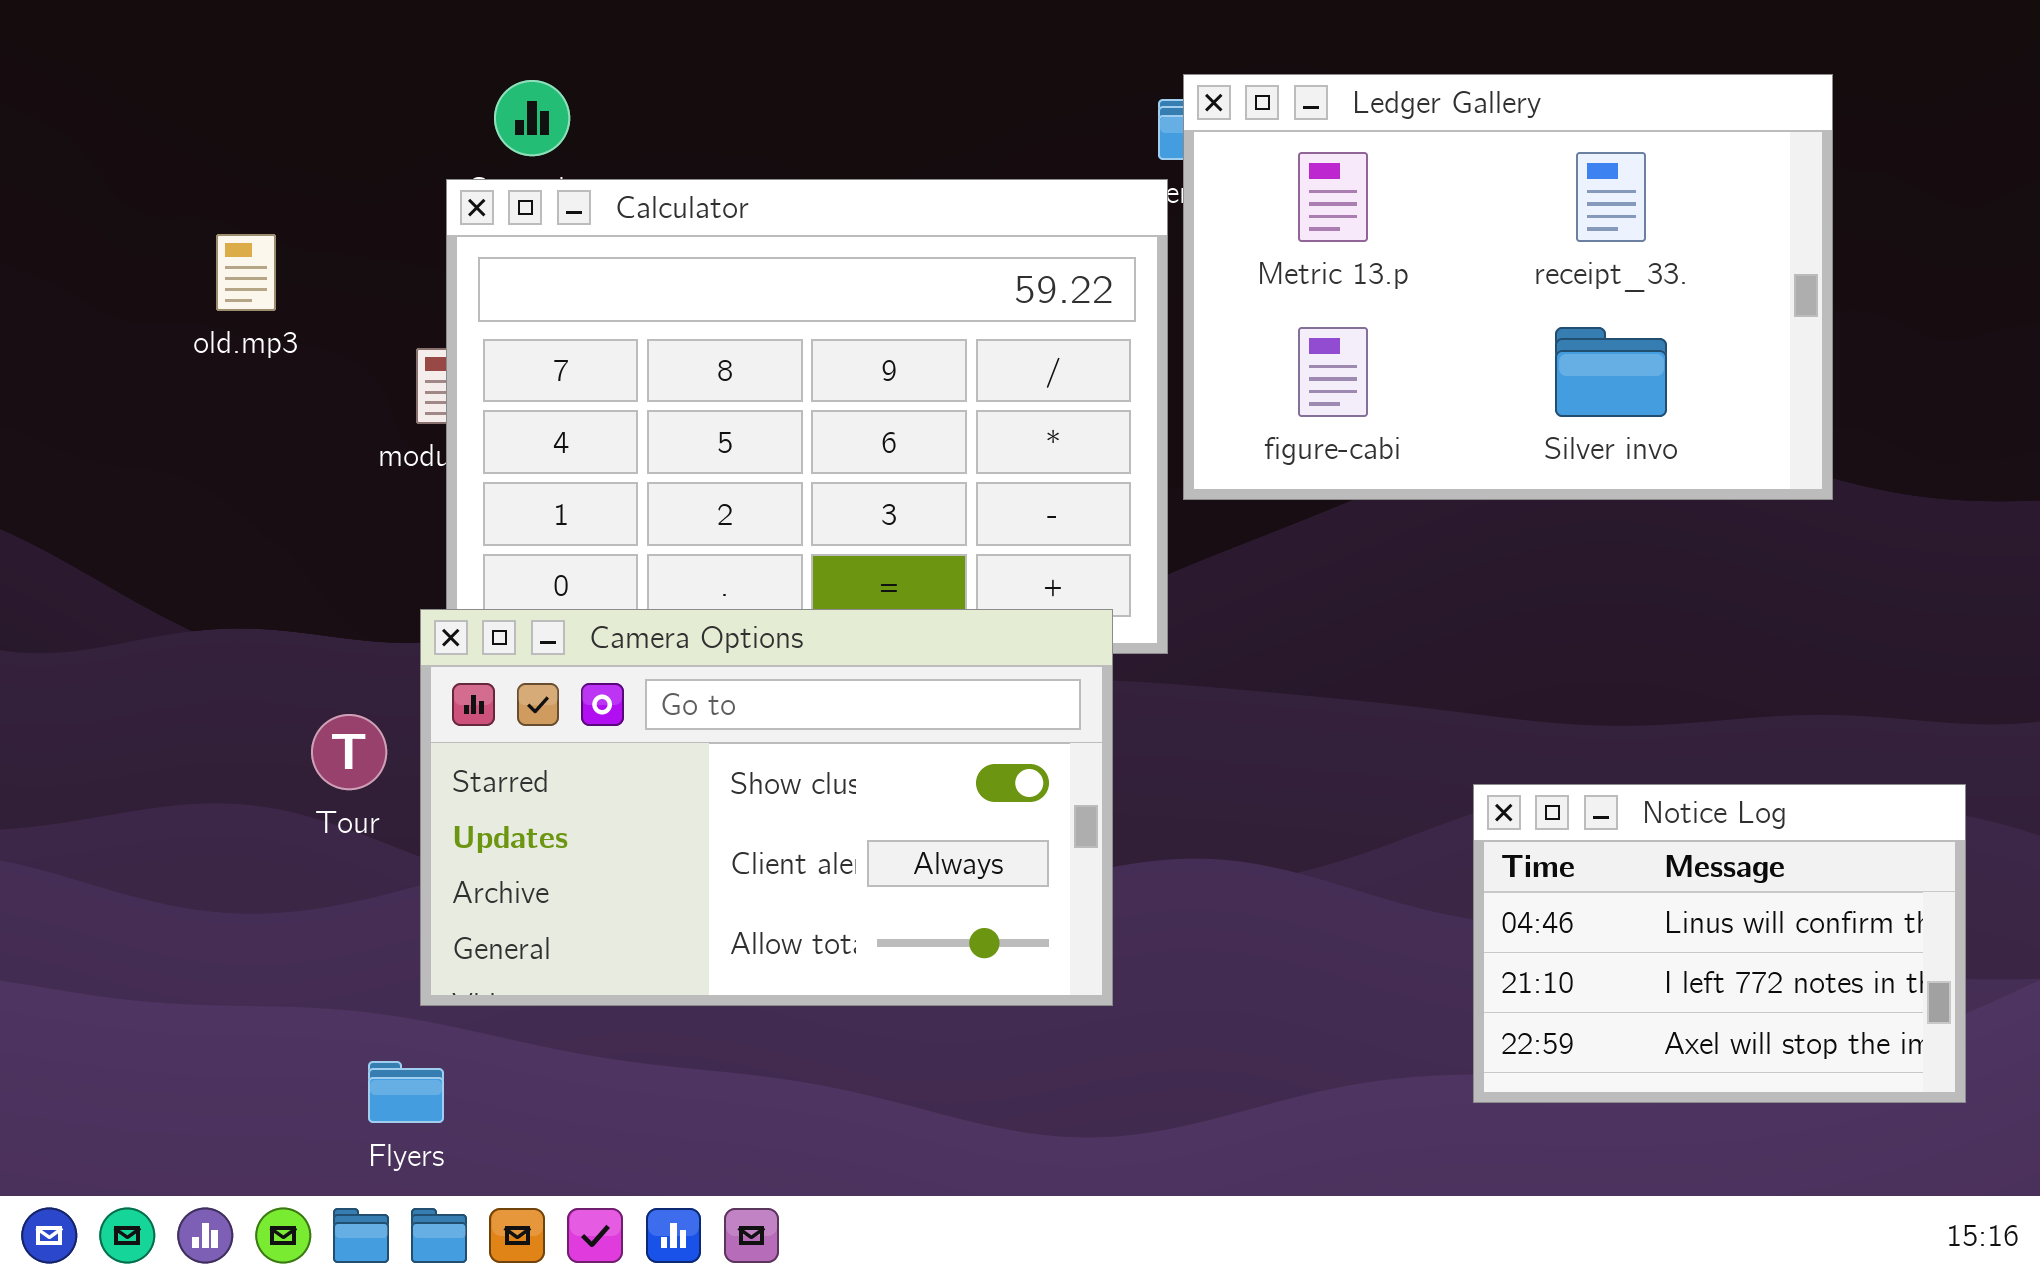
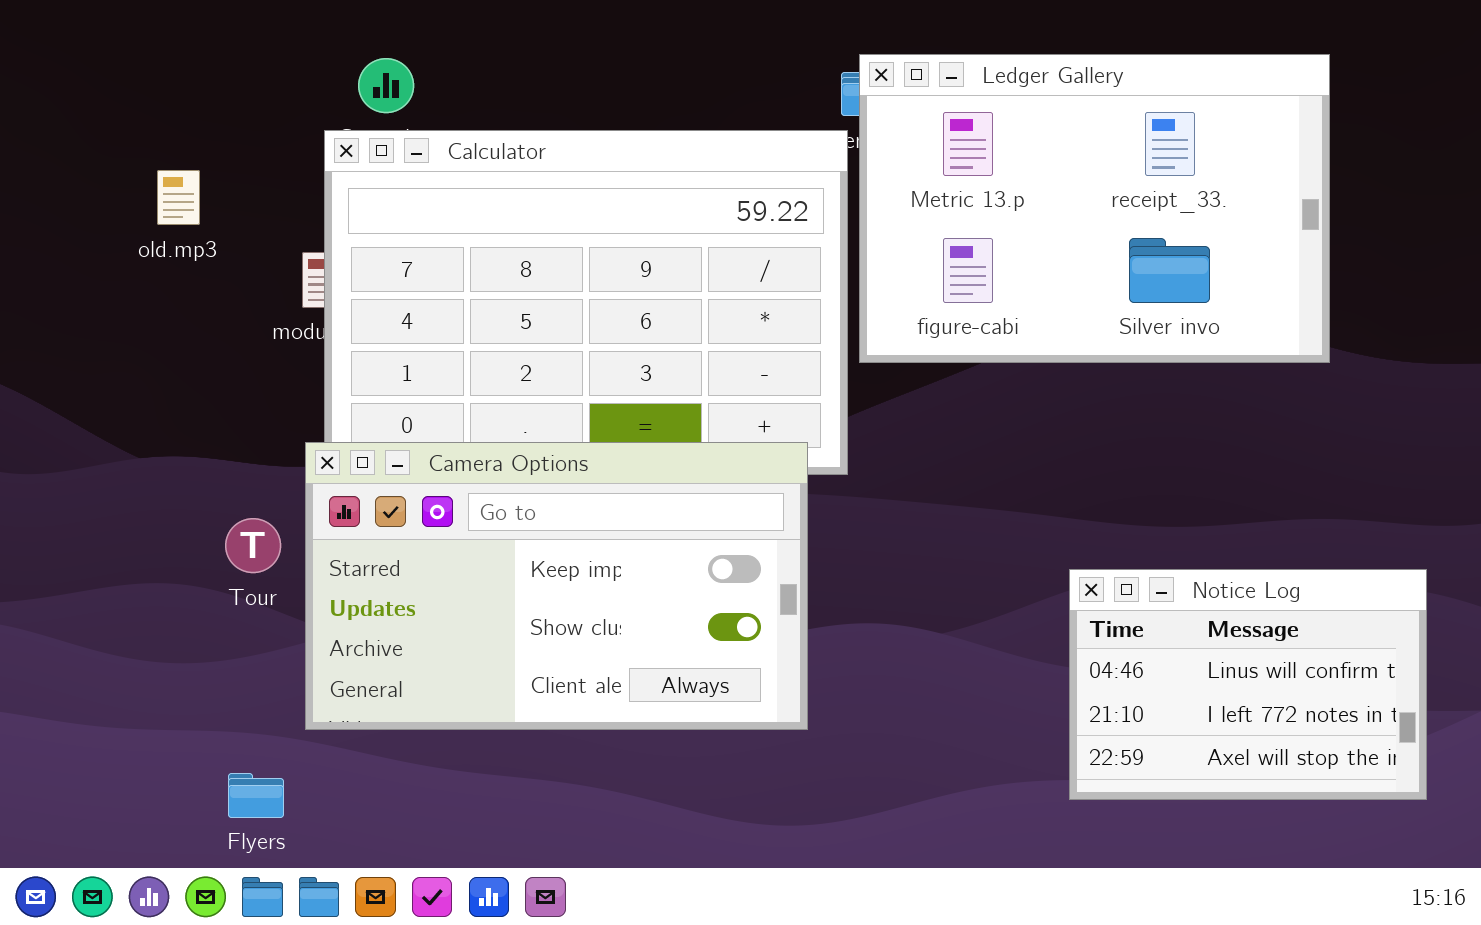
Camera Options: [420,609,1113,1006] -> [305,442,808,730], scrolled up 1 row
Flyers: [368,1061,444,1123] -> [228,773,284,818], moved

